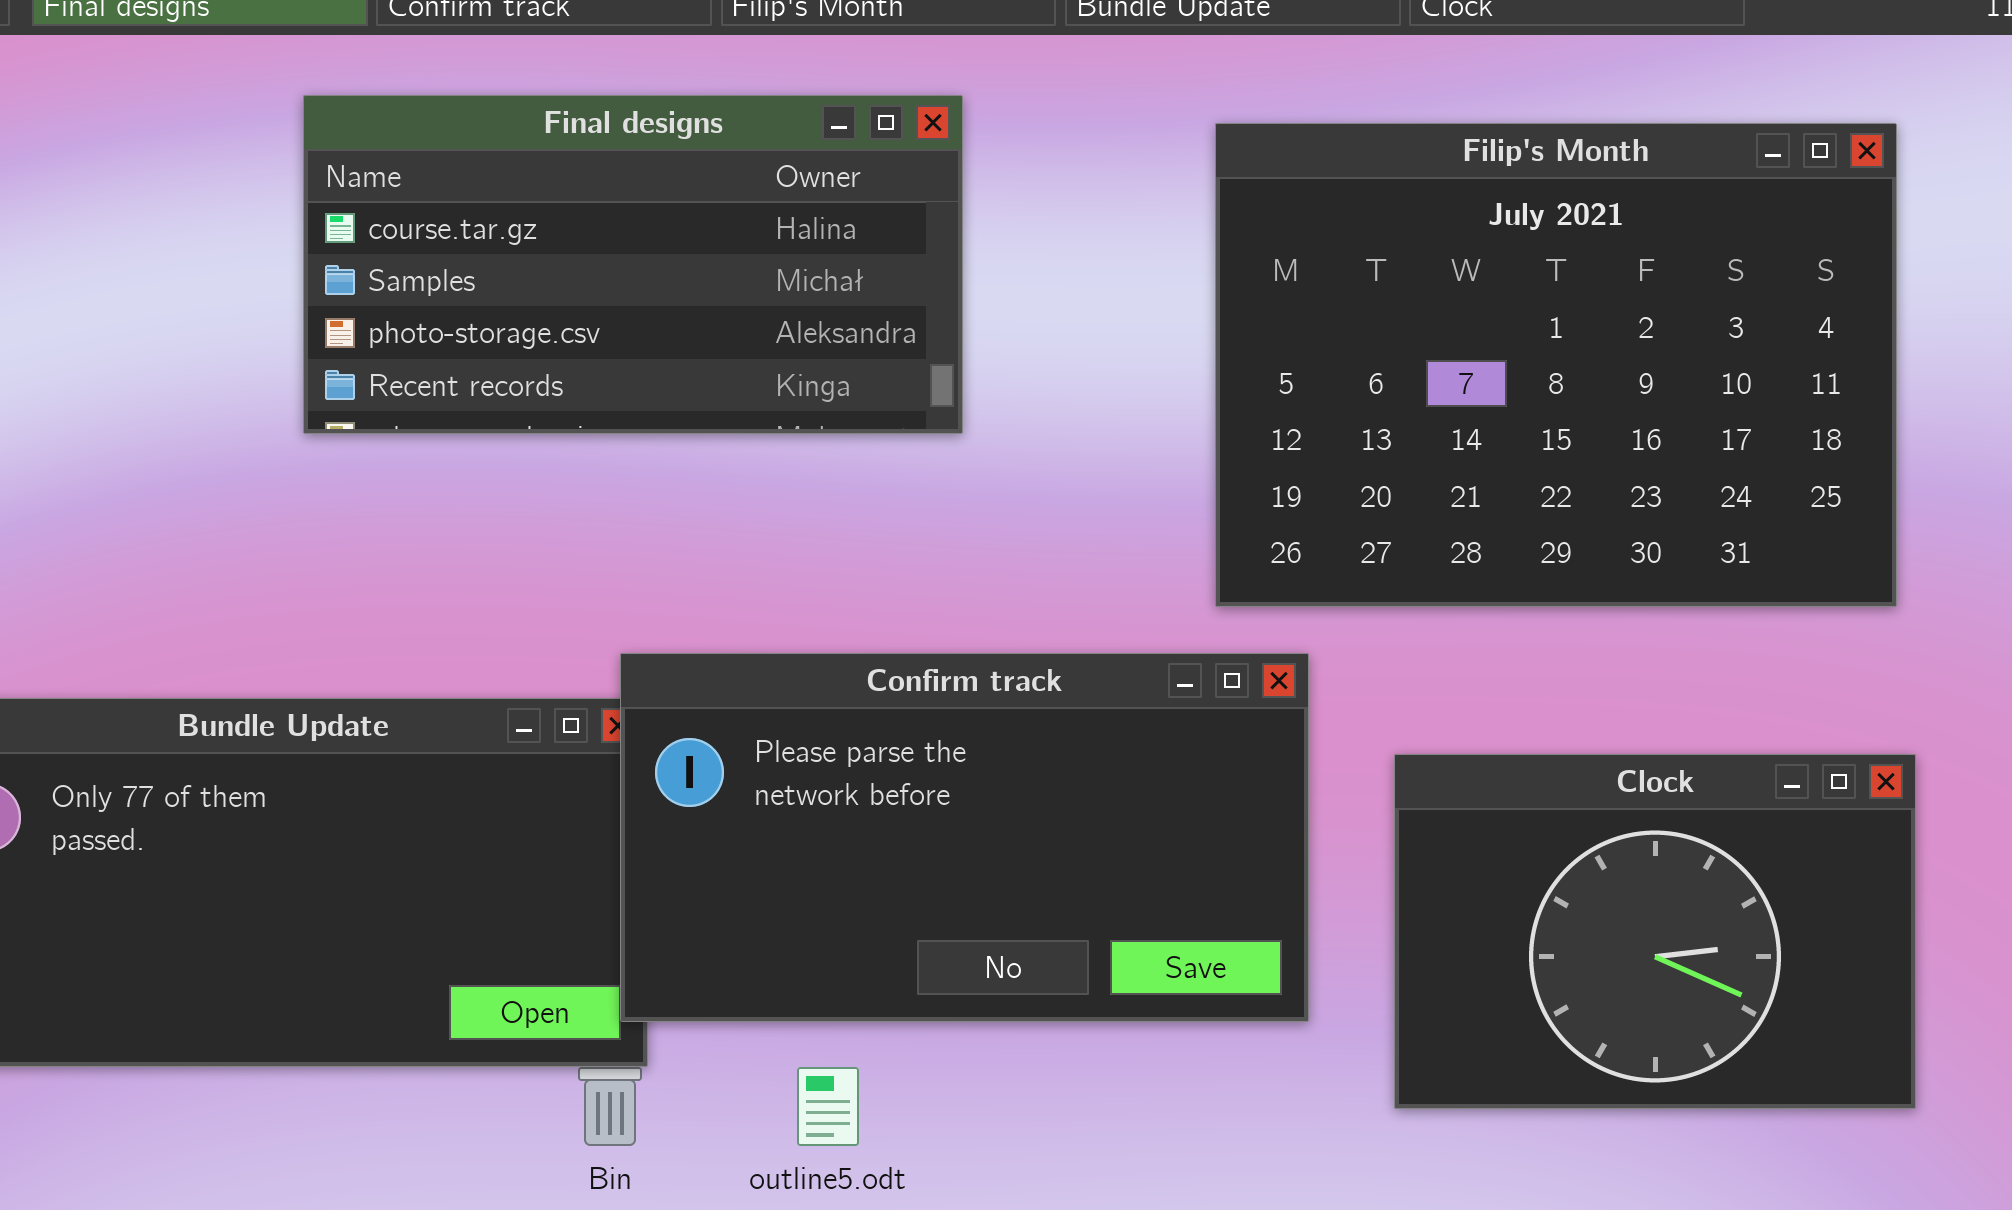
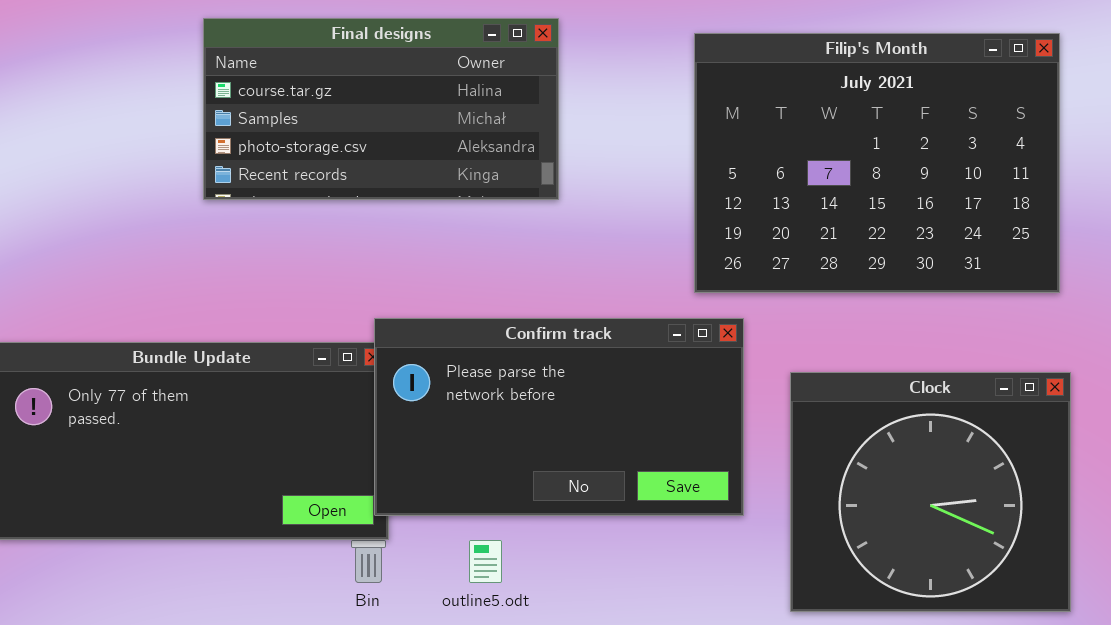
Clock: [1394,754,1916,1109] -> [790,372,1071,612], resized

